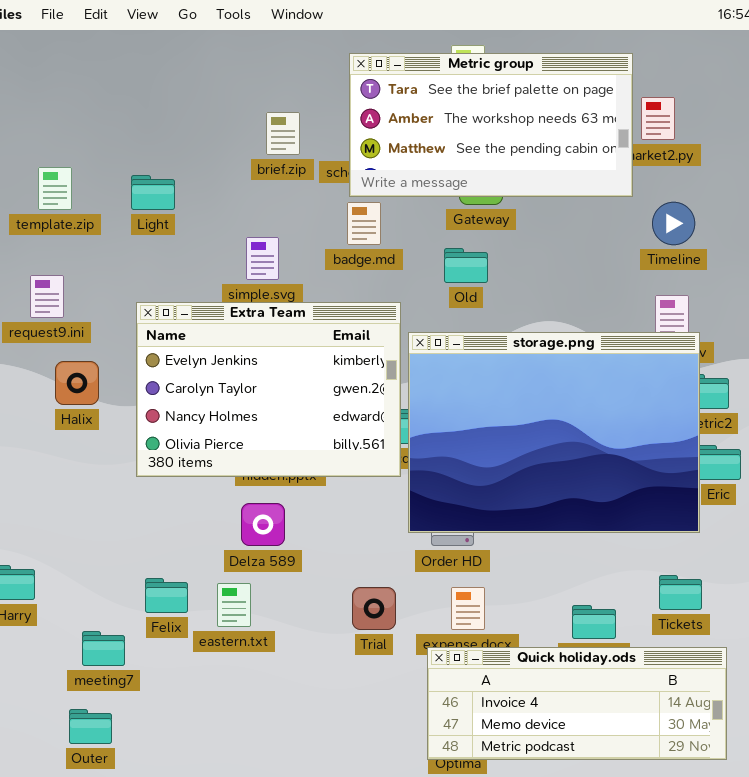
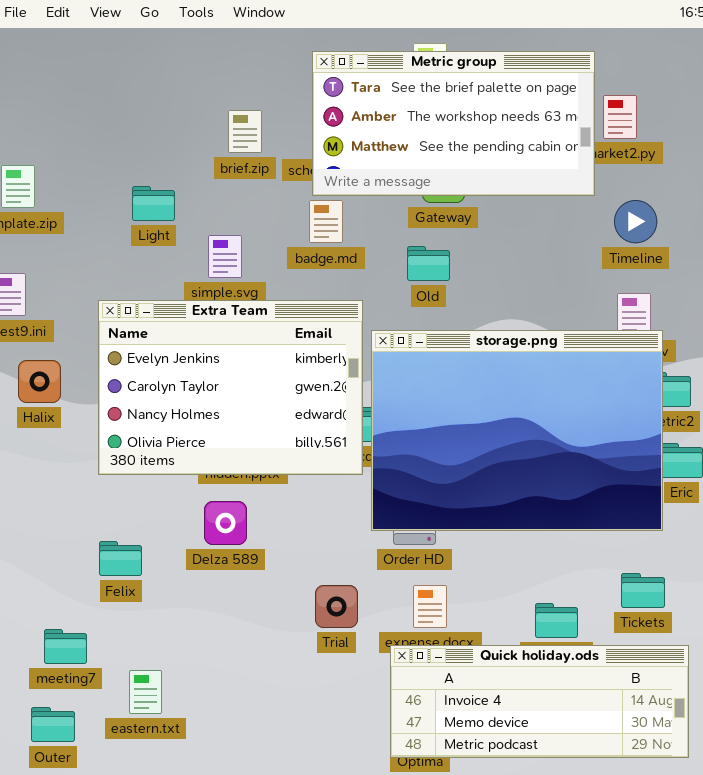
Light: [131,175,175,210] -> [132,186,175,221], moved
Felix: [145,578,188,613] -> [99,541,142,576], moved
eastern.txt: [217,583,251,627] -> [129,670,162,714], moved

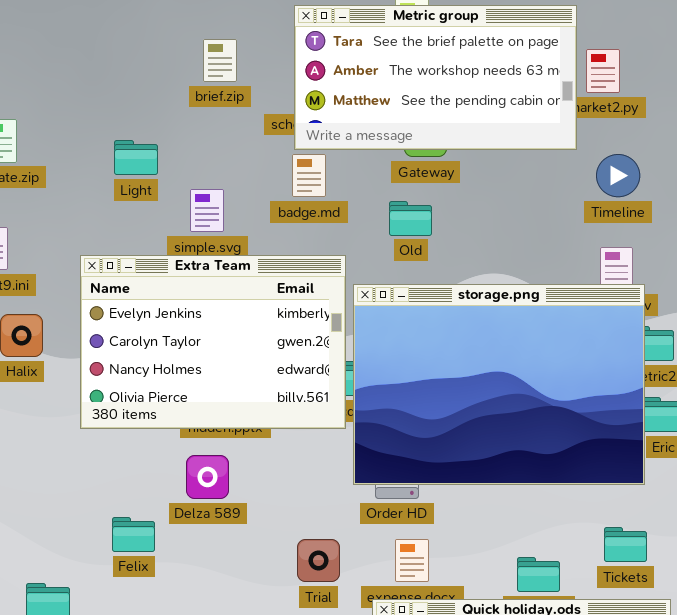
brief.zip: [228,110,262,153] -> [203,39,237,82], moved
Felix: [99,541,142,576] -> [112,517,155,552], moved

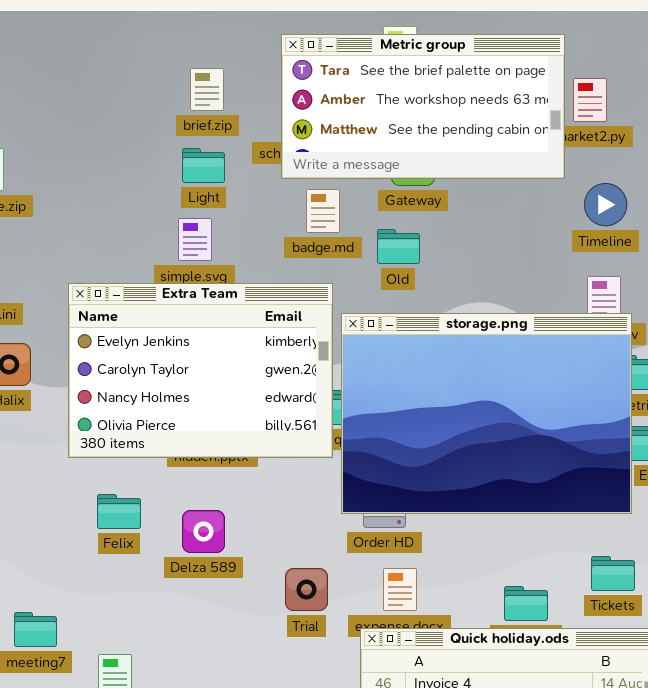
Light: [114,140,158,175] -> [182,148,225,183], moved
badge.md: [292,154,326,197] -> [306,189,340,233], moved
Delza 589: [186,455,229,499] -> [182,510,225,553], moved
Felix: [112,517,155,552] -> [97,494,141,529], moved

